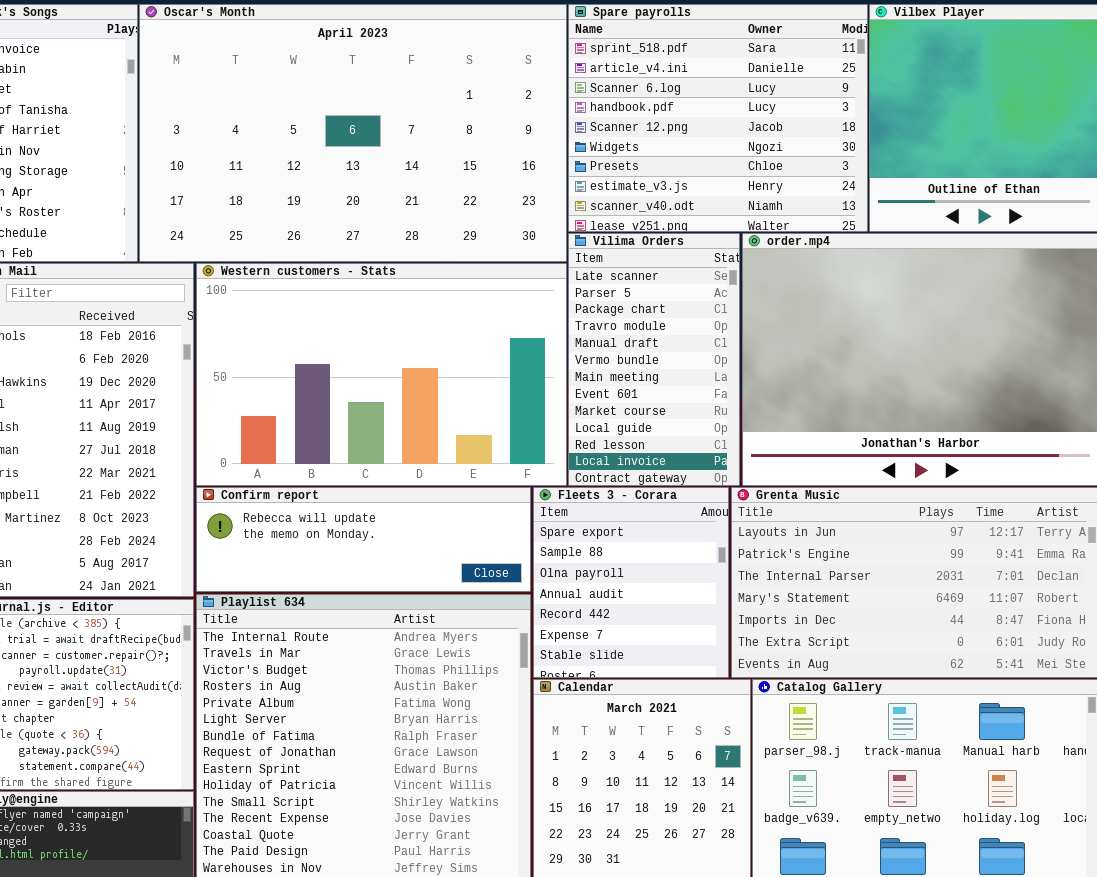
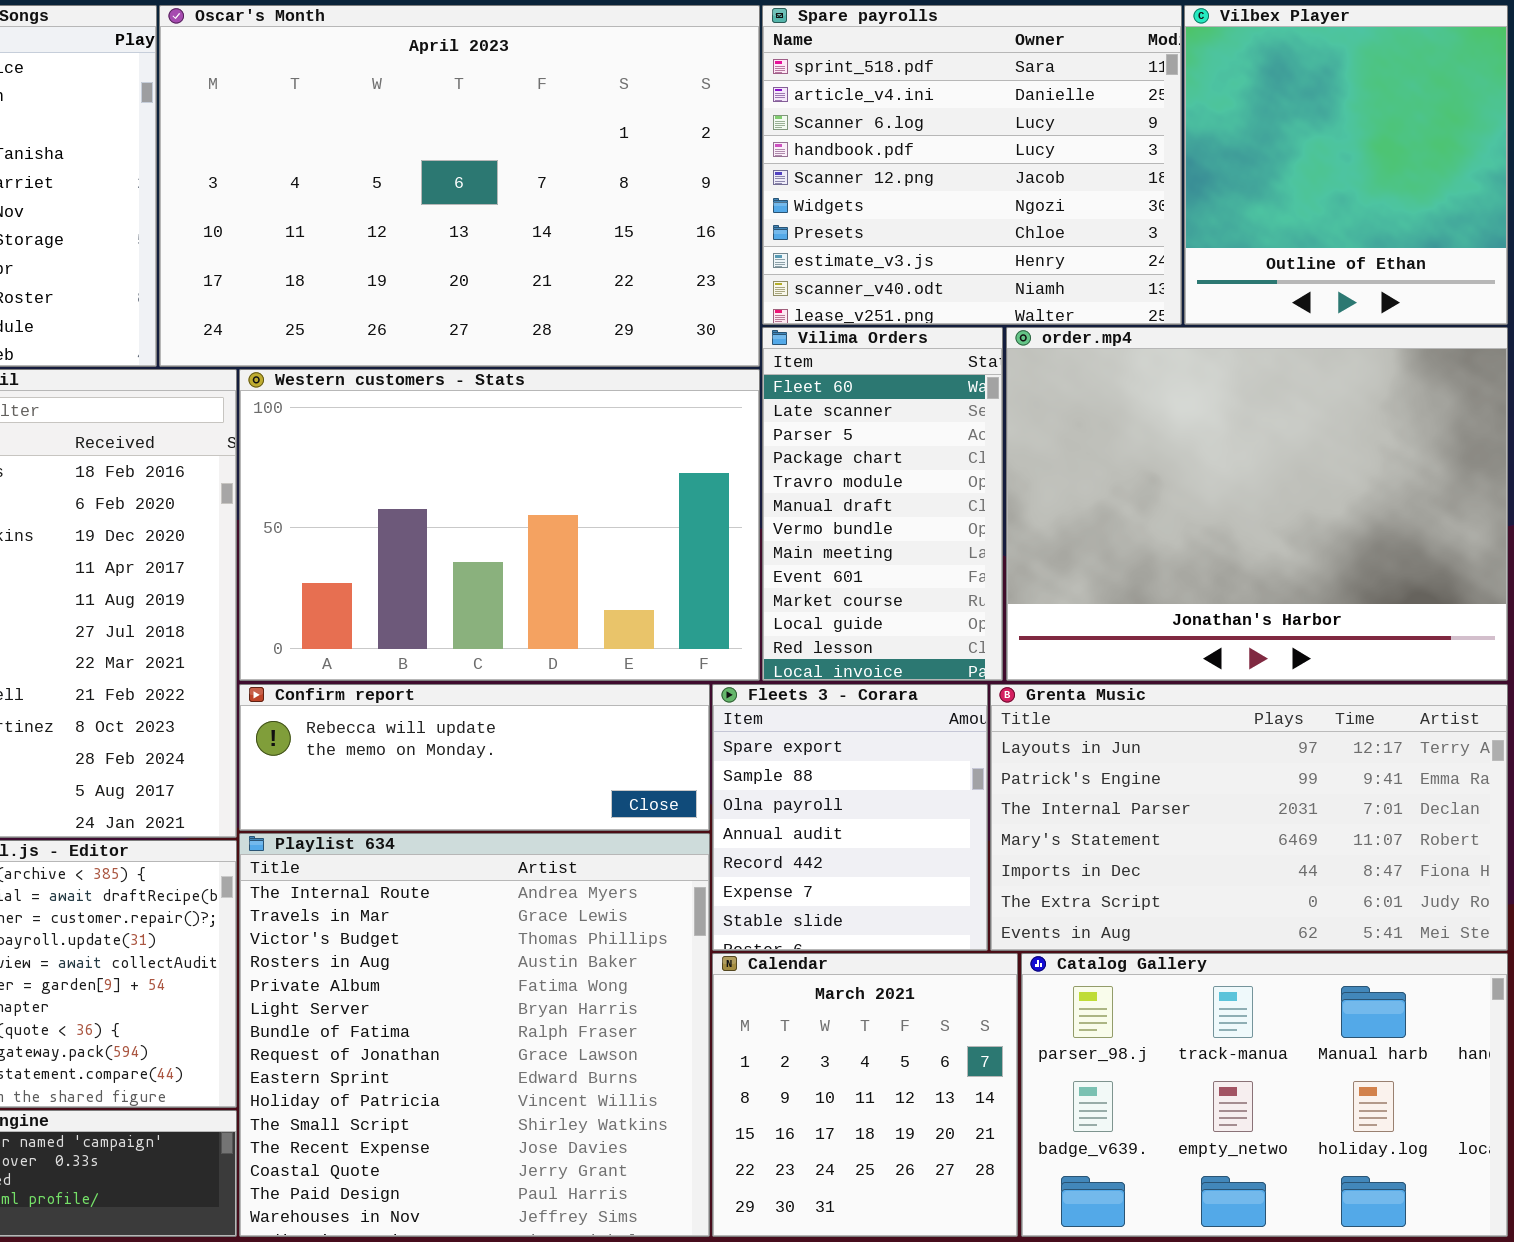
Vilima Orders: [568,233,740,486] -> [762,327,1003,681], scrolled up 1 row

